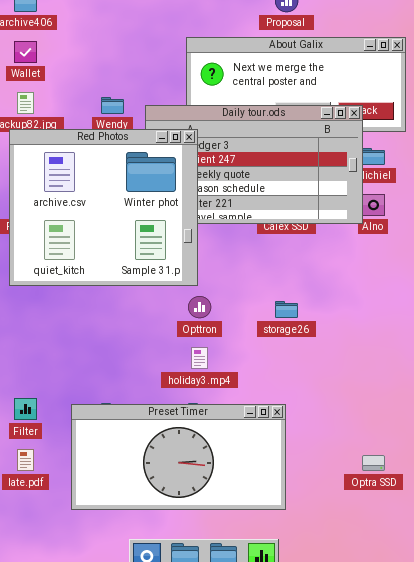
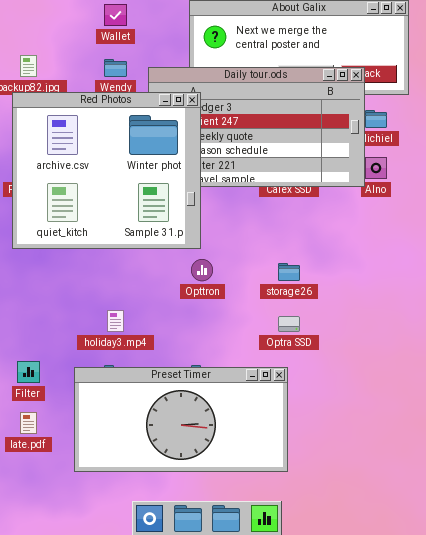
Wallet: [14,41,37,63] -> [104,4,127,26], moved
holiday3.mp4: [191,347,208,369] -> [107,310,124,332], moved
Optra SSD: [362,455,385,471] -> [278,316,300,332], moved

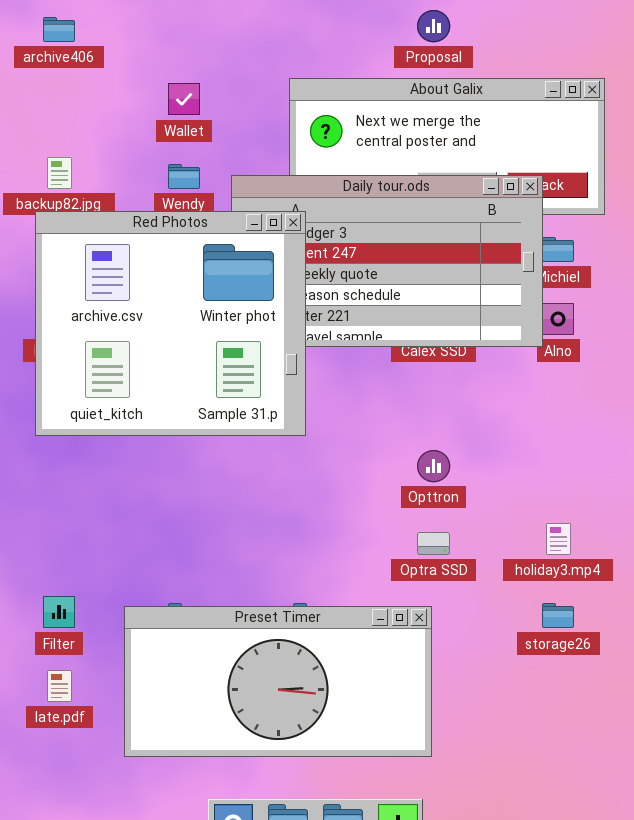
Opttron: [191,259,213,281] -> [417,450,450,482], moved
storage26: [278,263,300,281] -> [542,603,574,628], moved
holiday3.mp4: [107,310,124,332] -> [546,523,571,555], moved

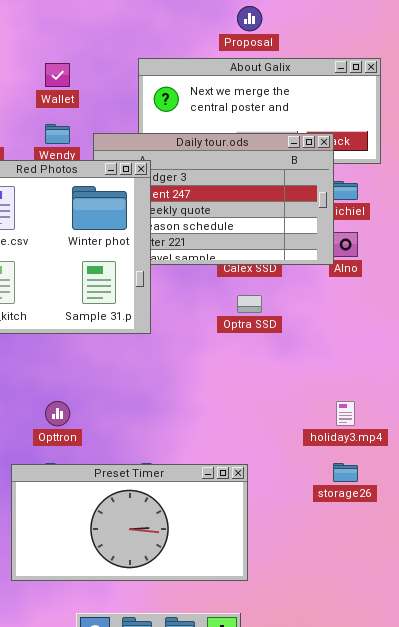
Opttron: [417,450,450,482] -> [45,401,70,426], moved
Optra SSD: [417,532,450,555] -> [237,295,262,313], moved

